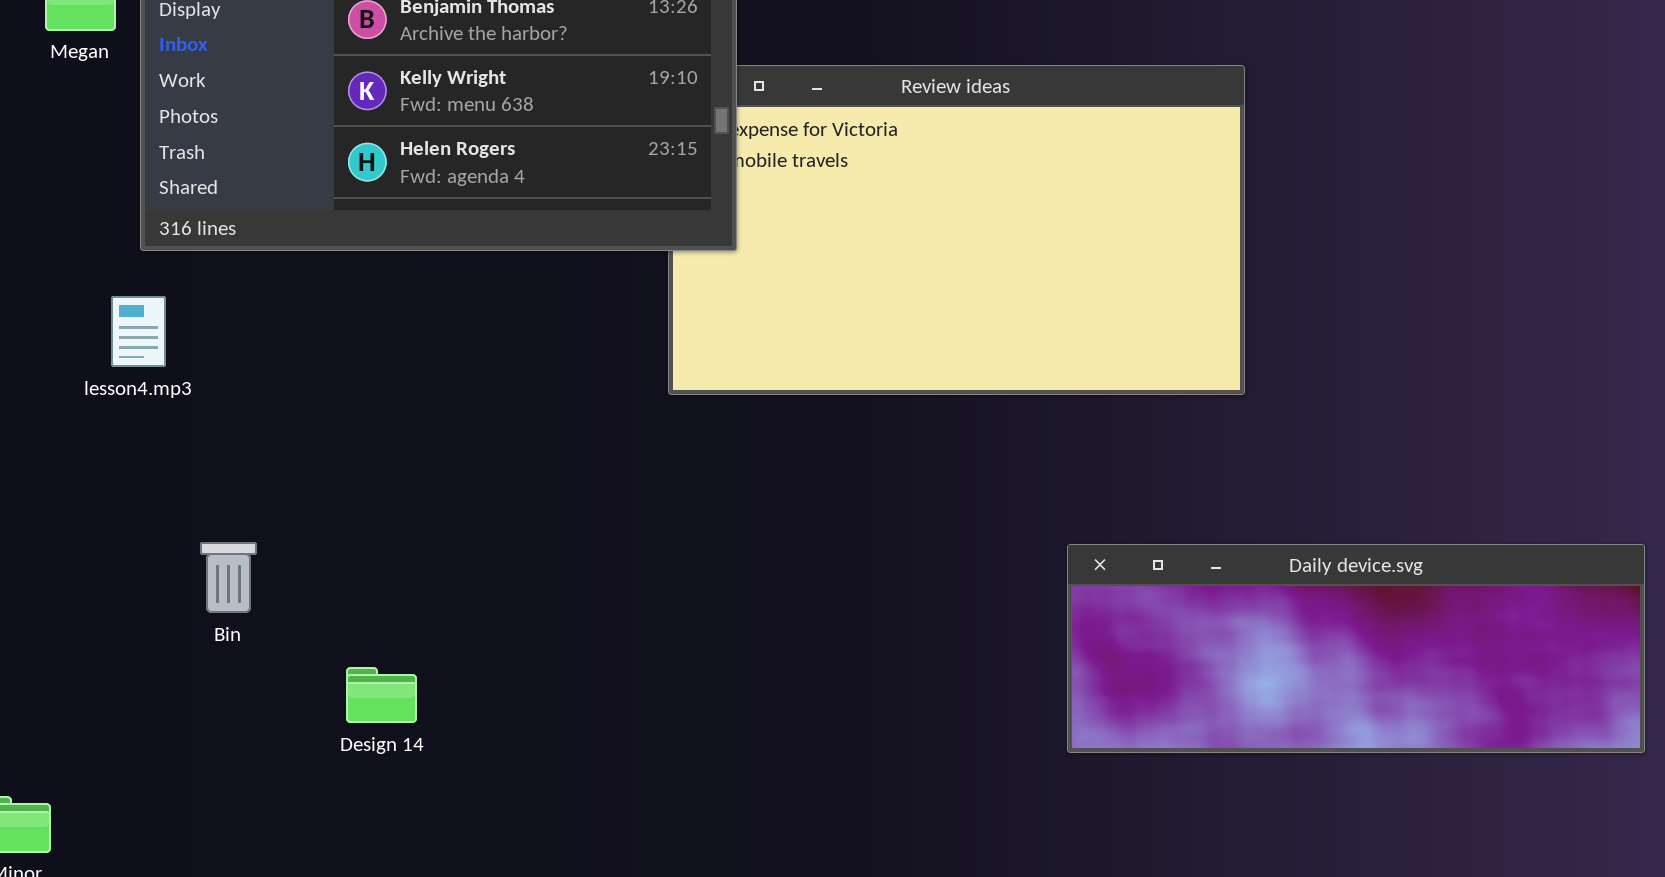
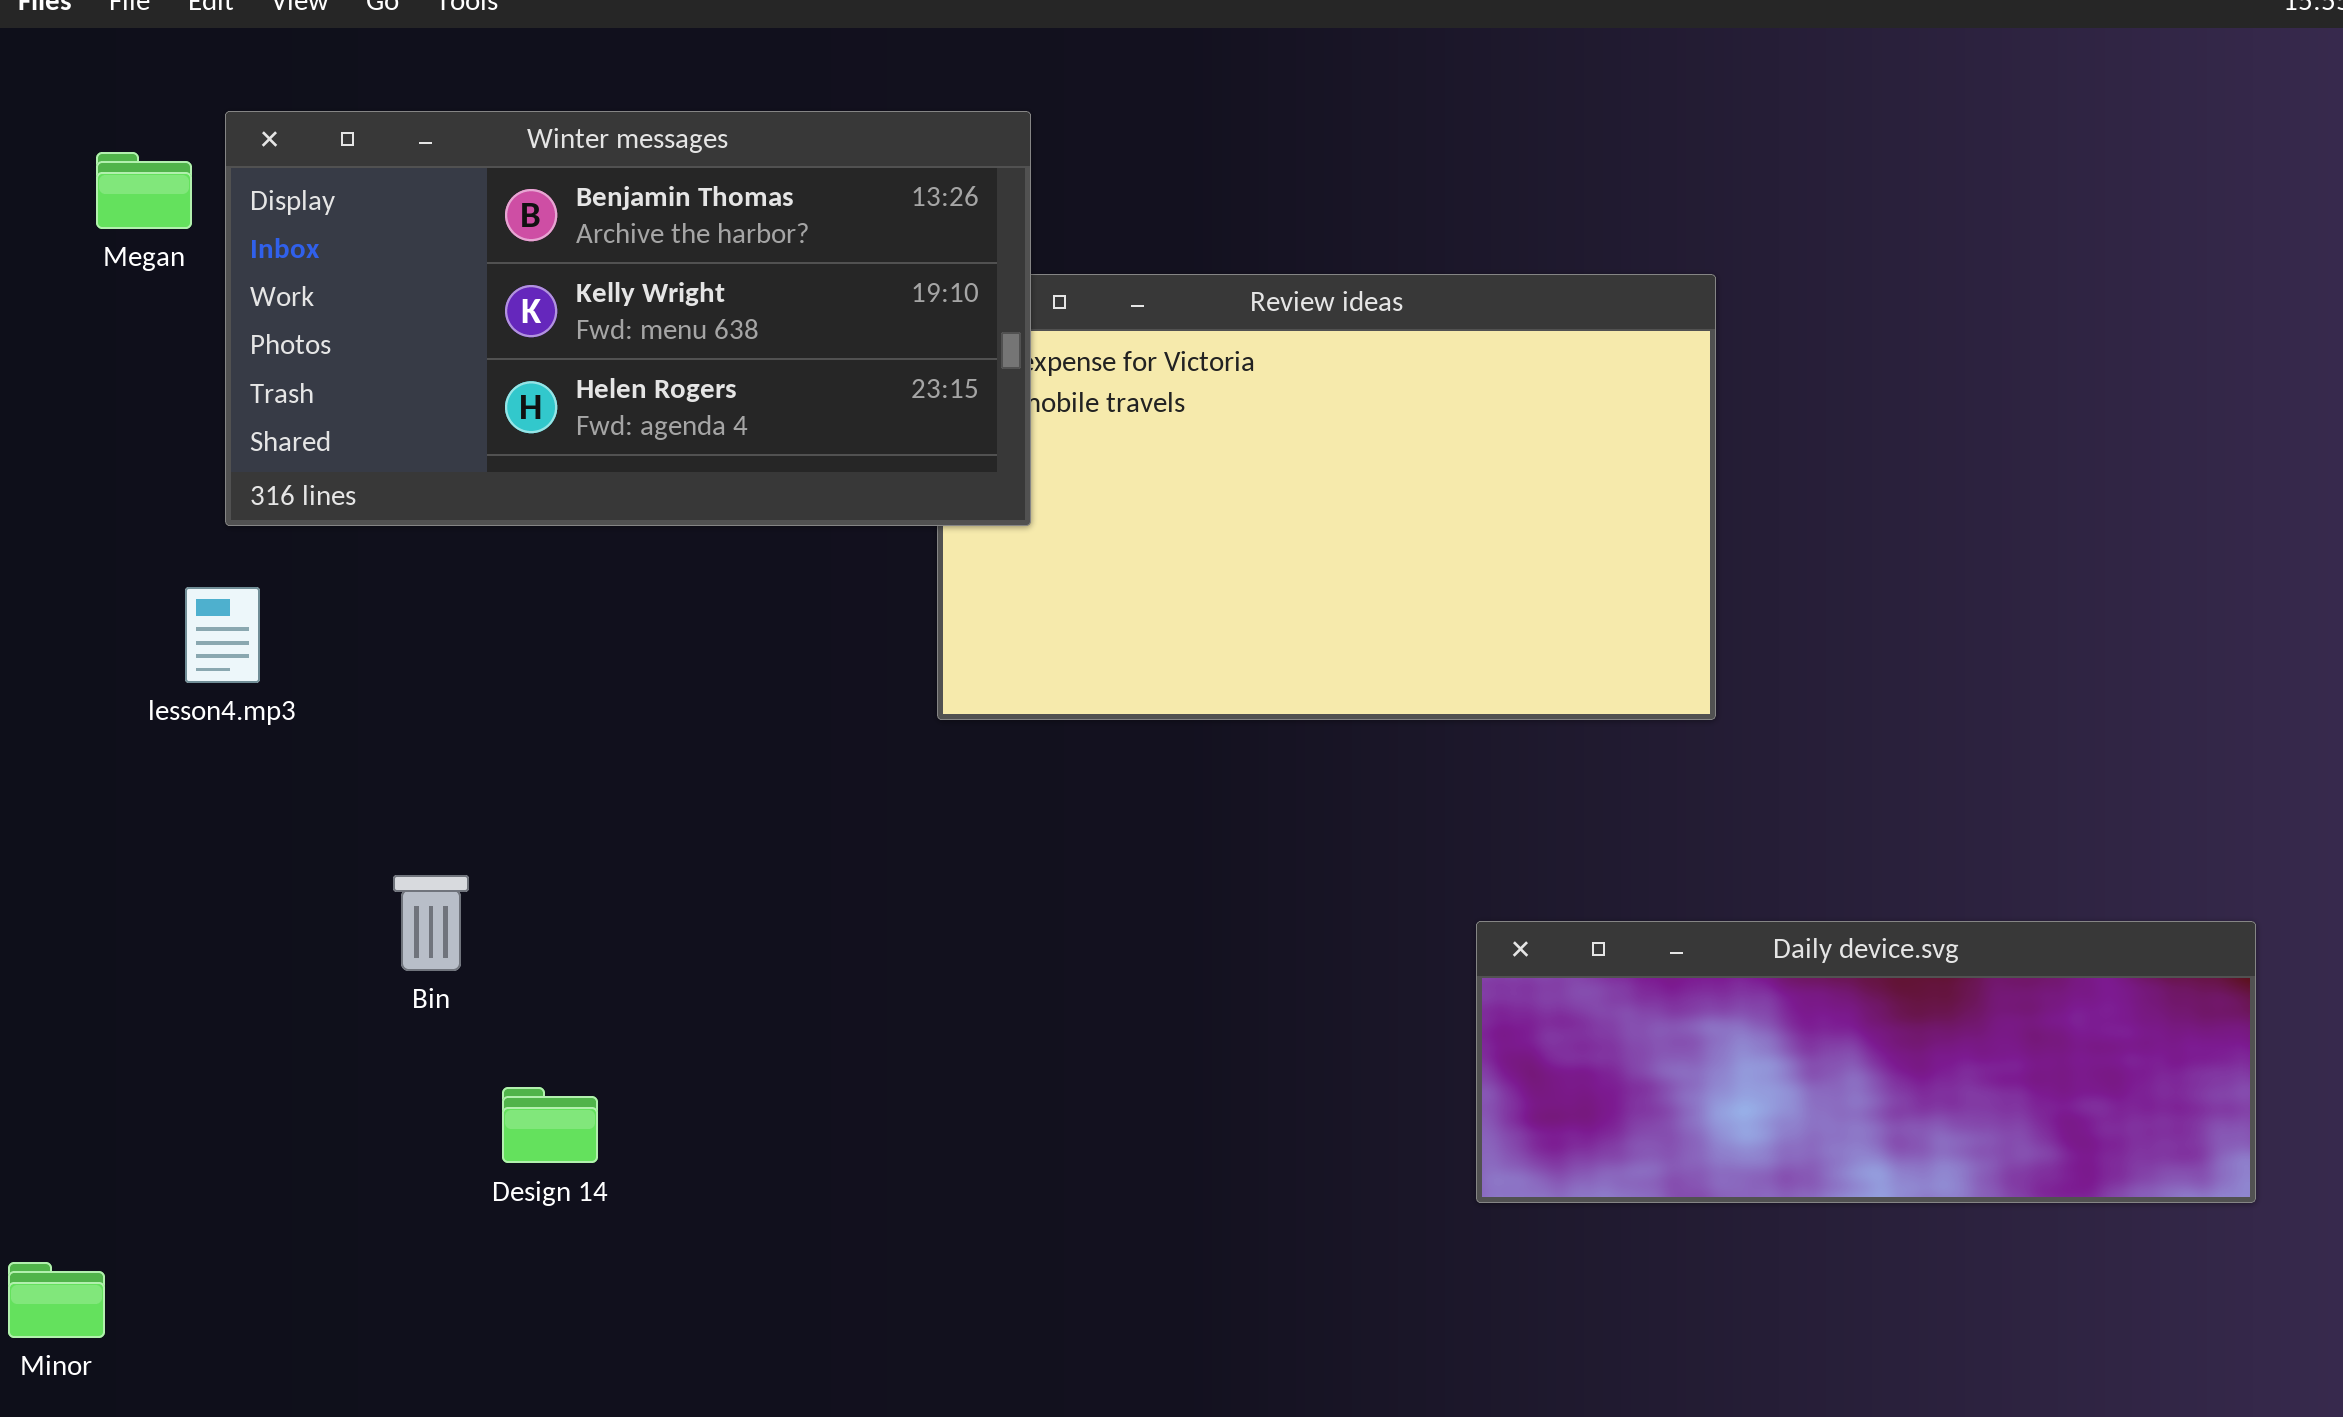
Bin: [200,542,257,613] -> [393,875,469,971], moved

